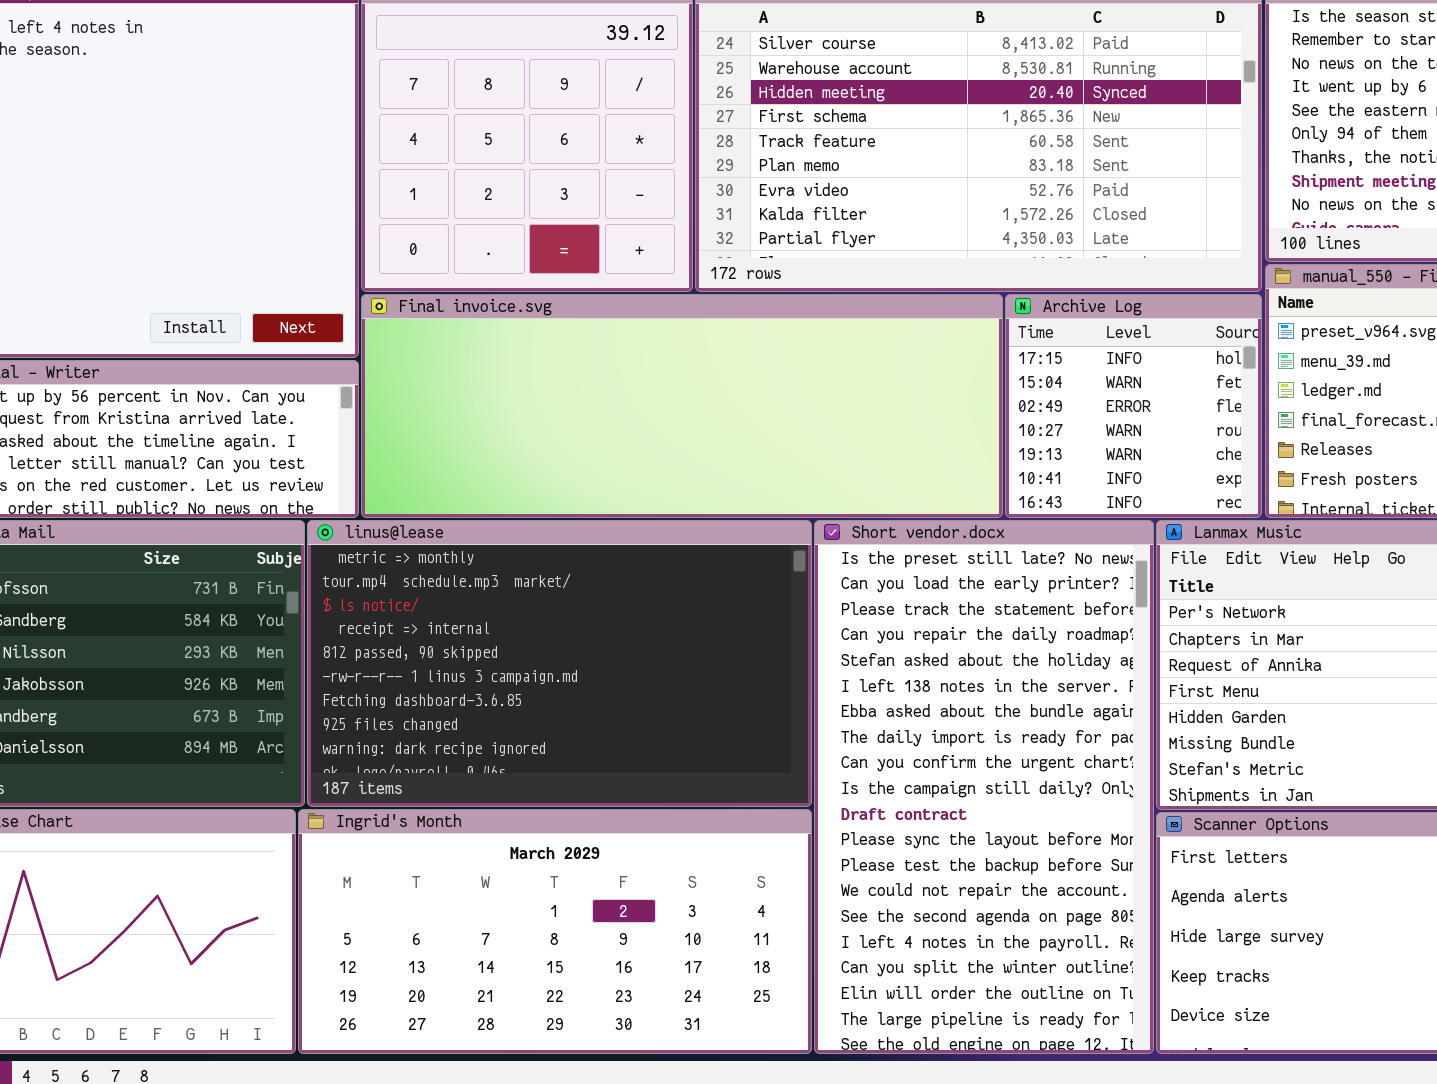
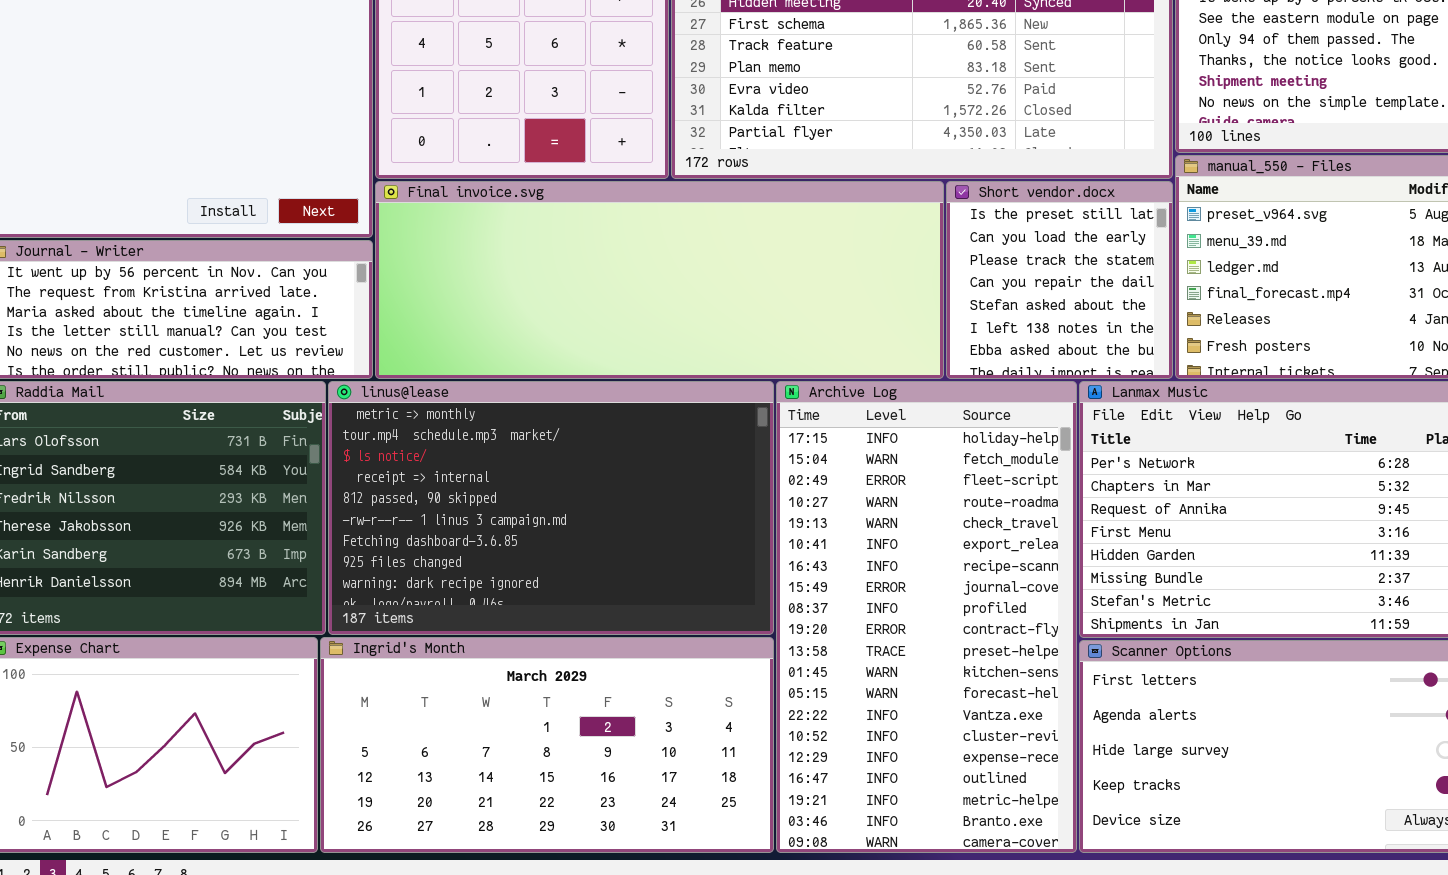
Archive Log: [1005,294,1262,518] -> [776,381,1077,853], moved, resized
Short vendor.docx: [814,520,1154,1054] -> [946,181,1173,379], moved, resized

